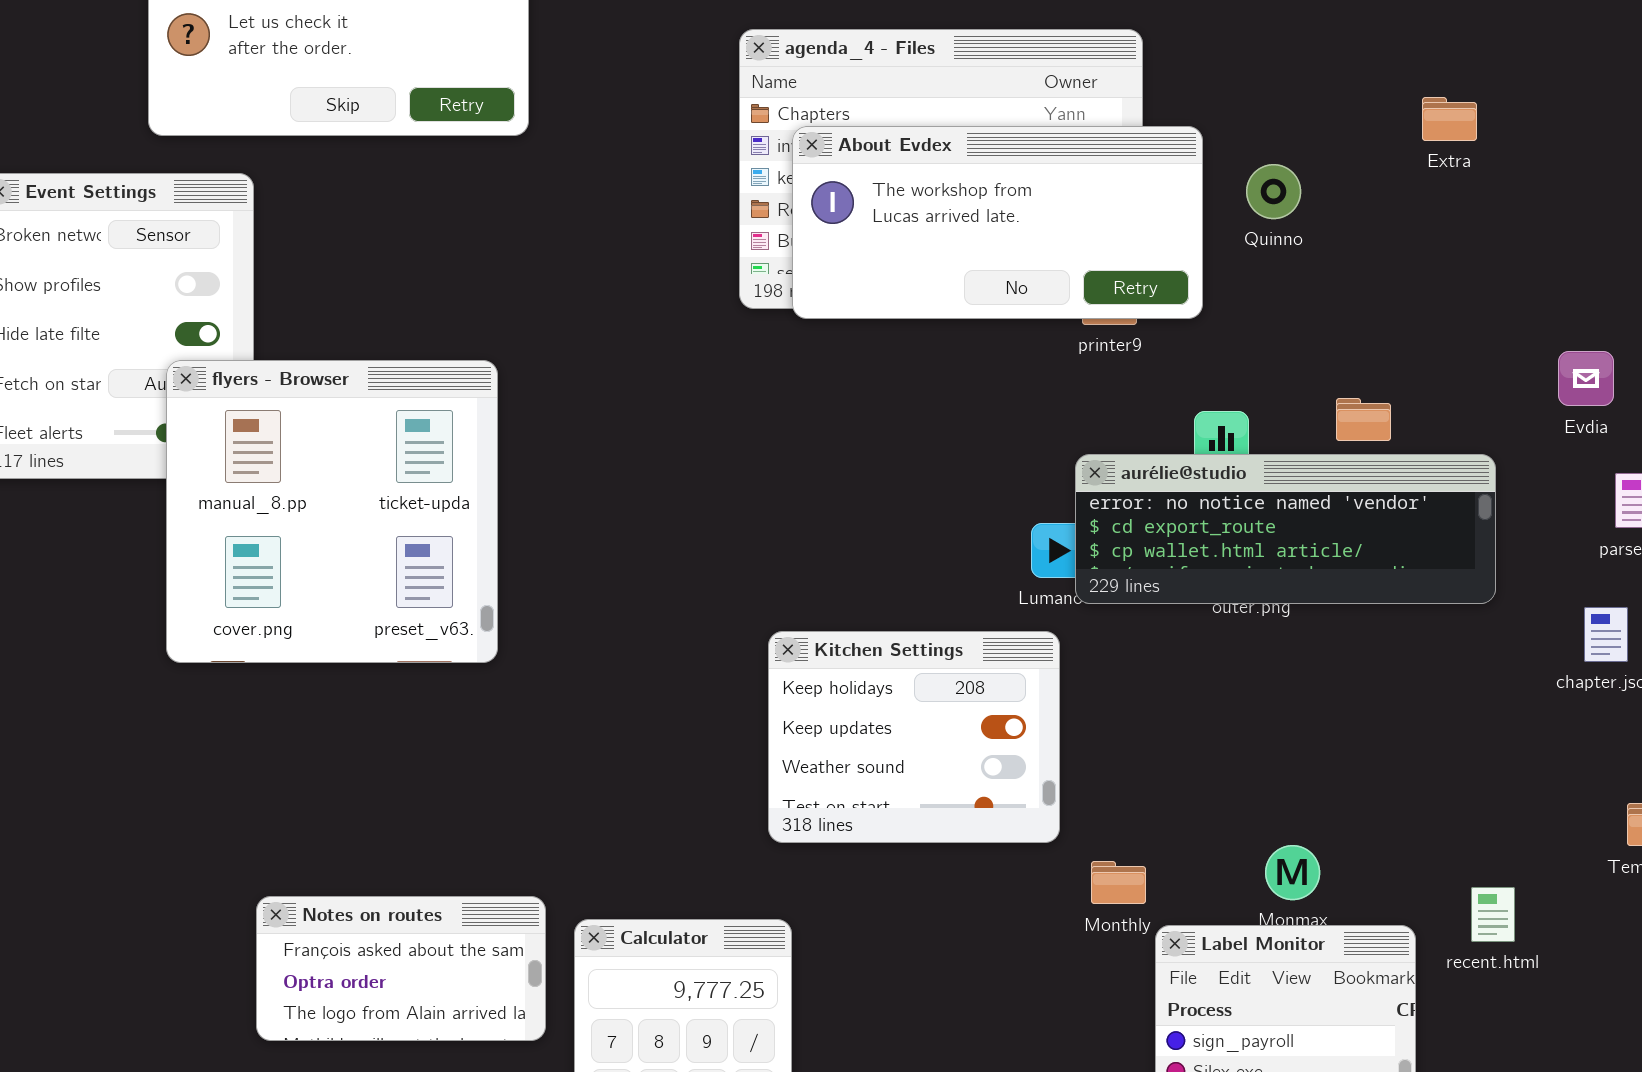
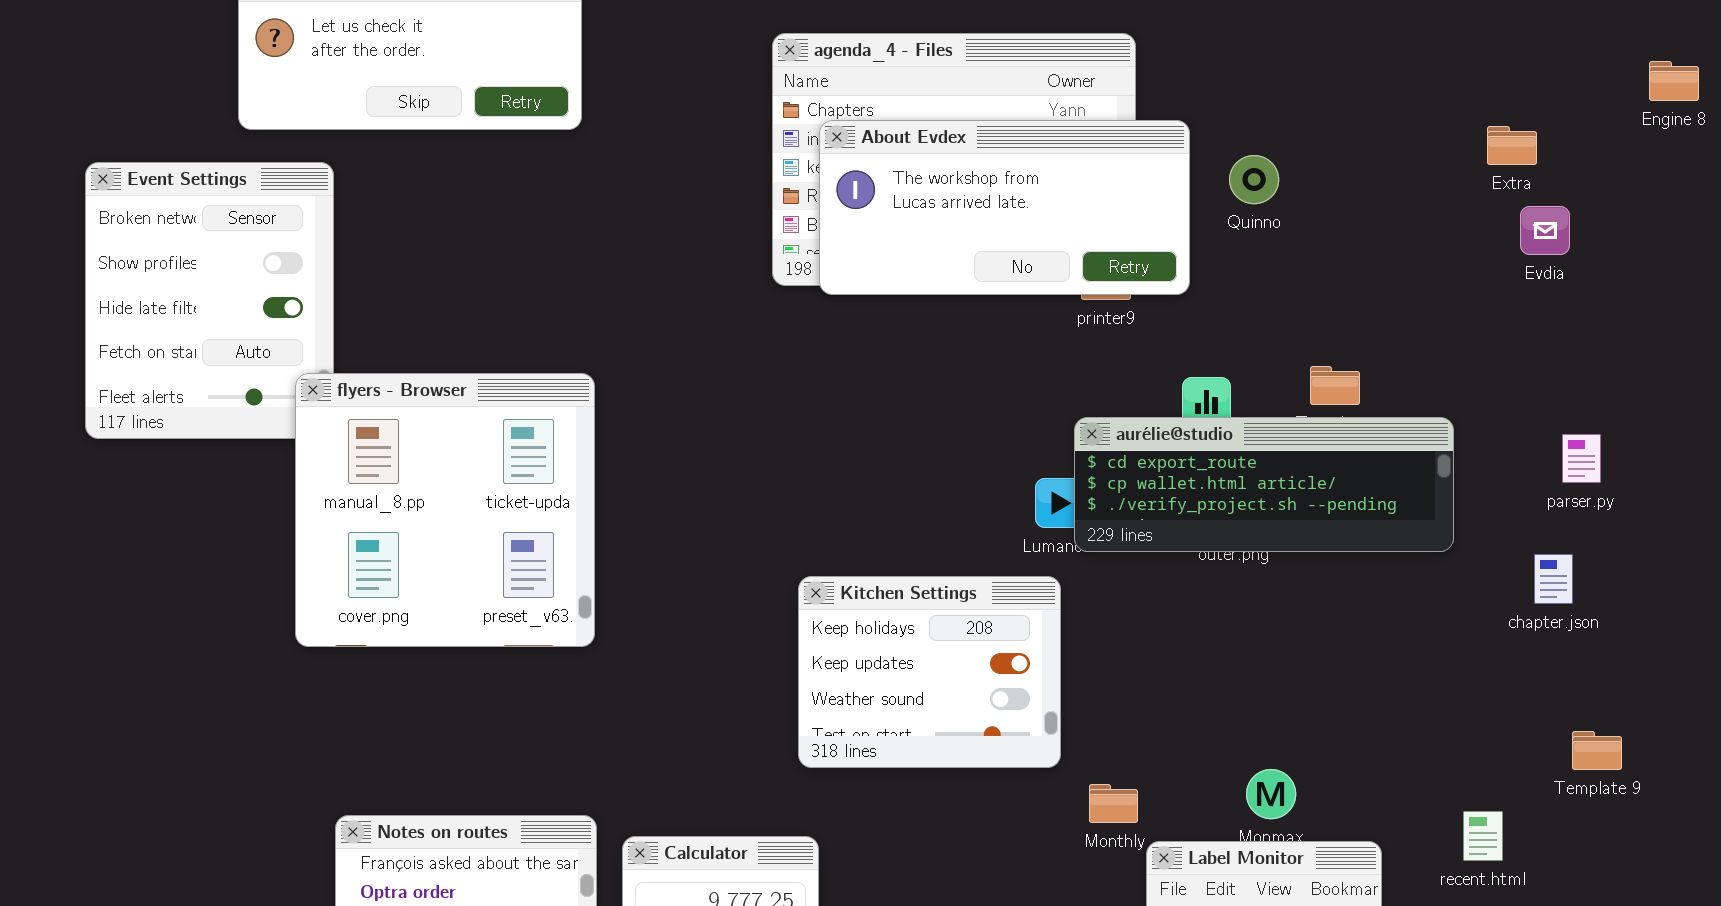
Extra: [1422,97,1477,141] -> [1487,126,1537,165], moved
Evdia: [1558,351,1614,406] -> [1520,206,1570,255], moved
flyers - Browser: [166,360,498,663] -> [295,373,595,647], moved
aurélie@studio: [1075,454,1496,604] -> [1074,417,1454,552], scrolled down 1 row
recent.html: [1471,887,1515,942] -> [1463,811,1503,861], moved

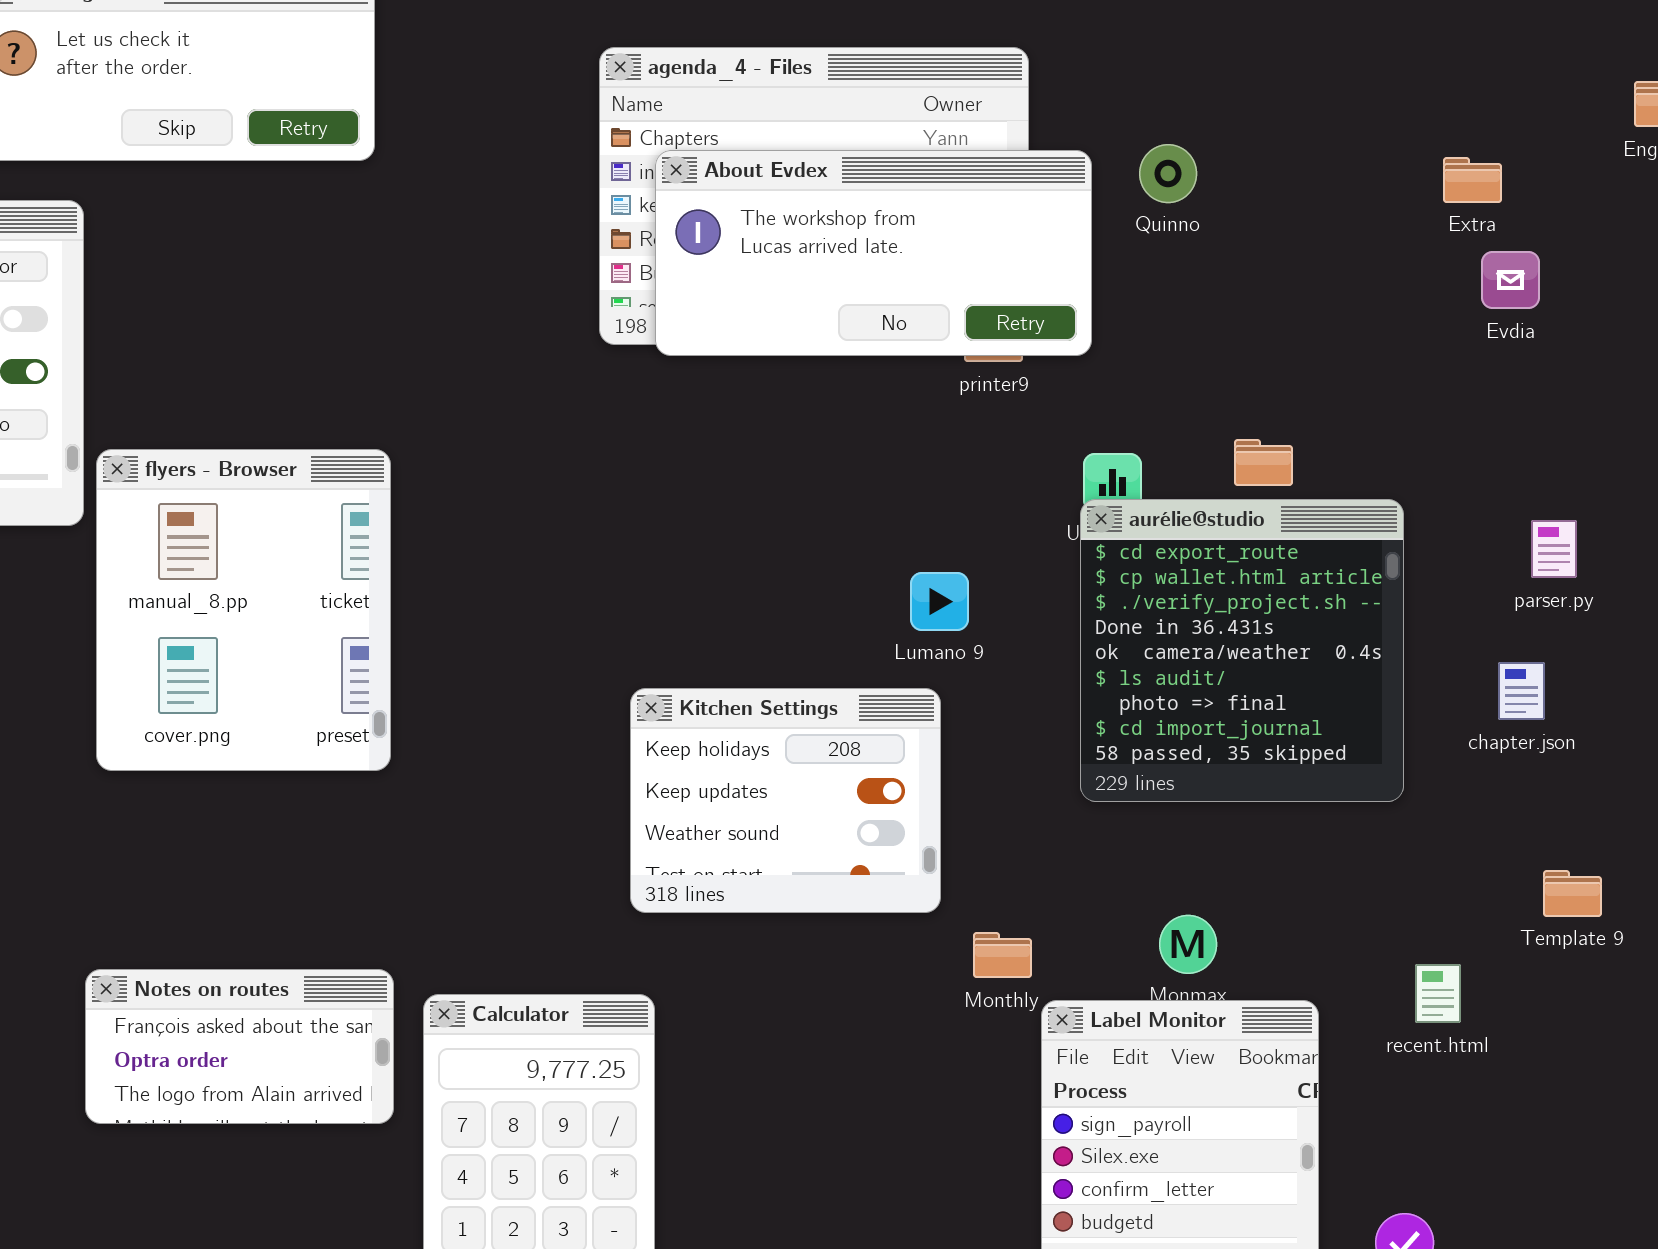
Quinno: [1229,155,1279,204] -> [1139,144,1197,203], moved
flyers - Browser: [295,373,595,647] -> [96,449,391,771], resized
aurélie@studio: [1074,417,1454,552] -> [1080,499,1404,802], resized

